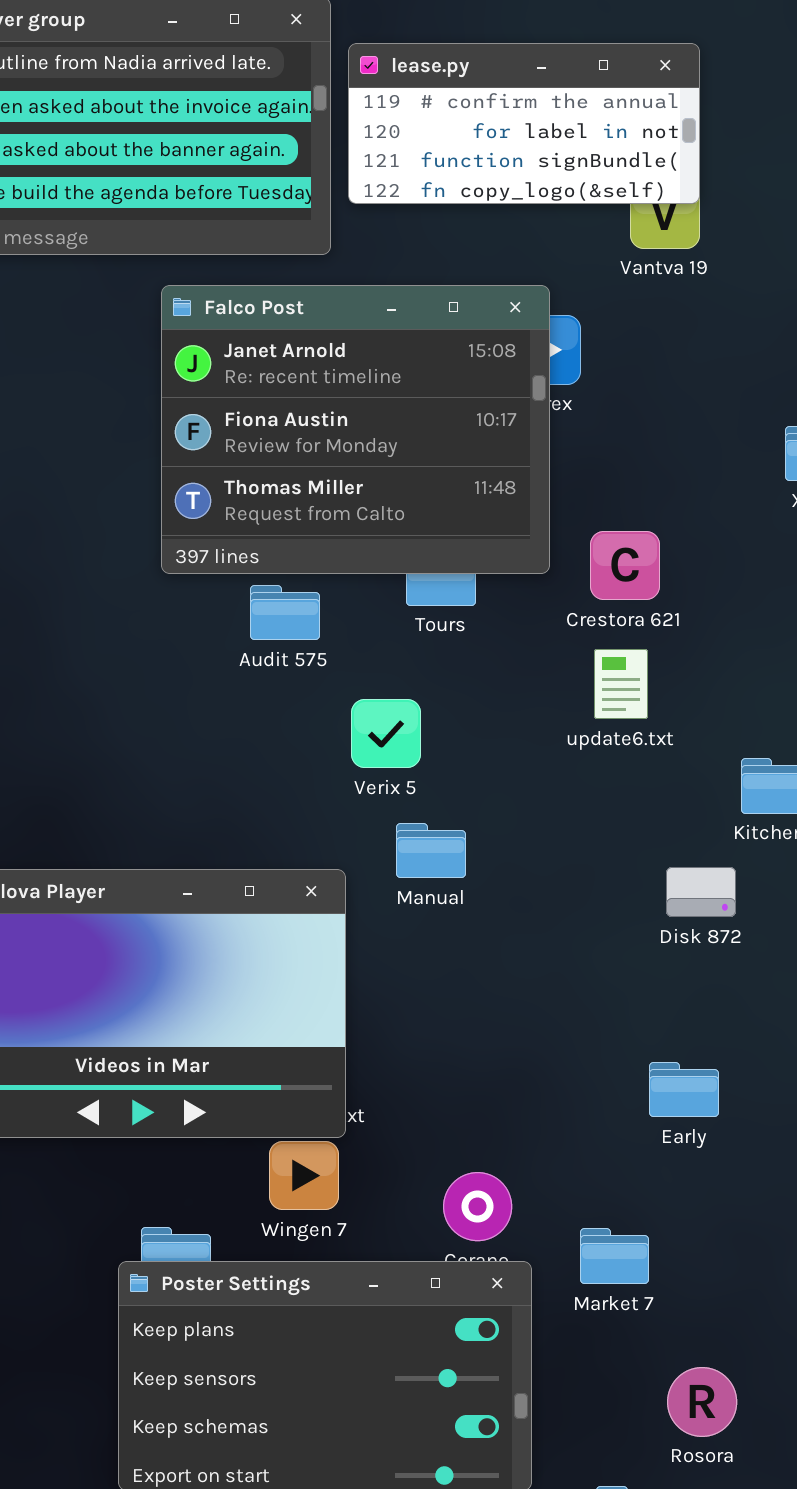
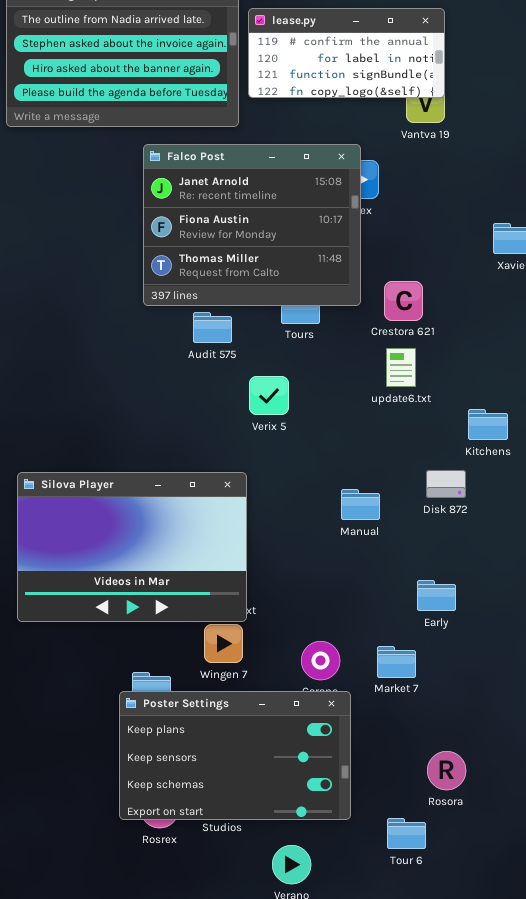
Manual: [396,823,466,878] -> [341,489,380,520], moved
Market 7: [580,1228,649,1284] -> [377,646,416,678], moved

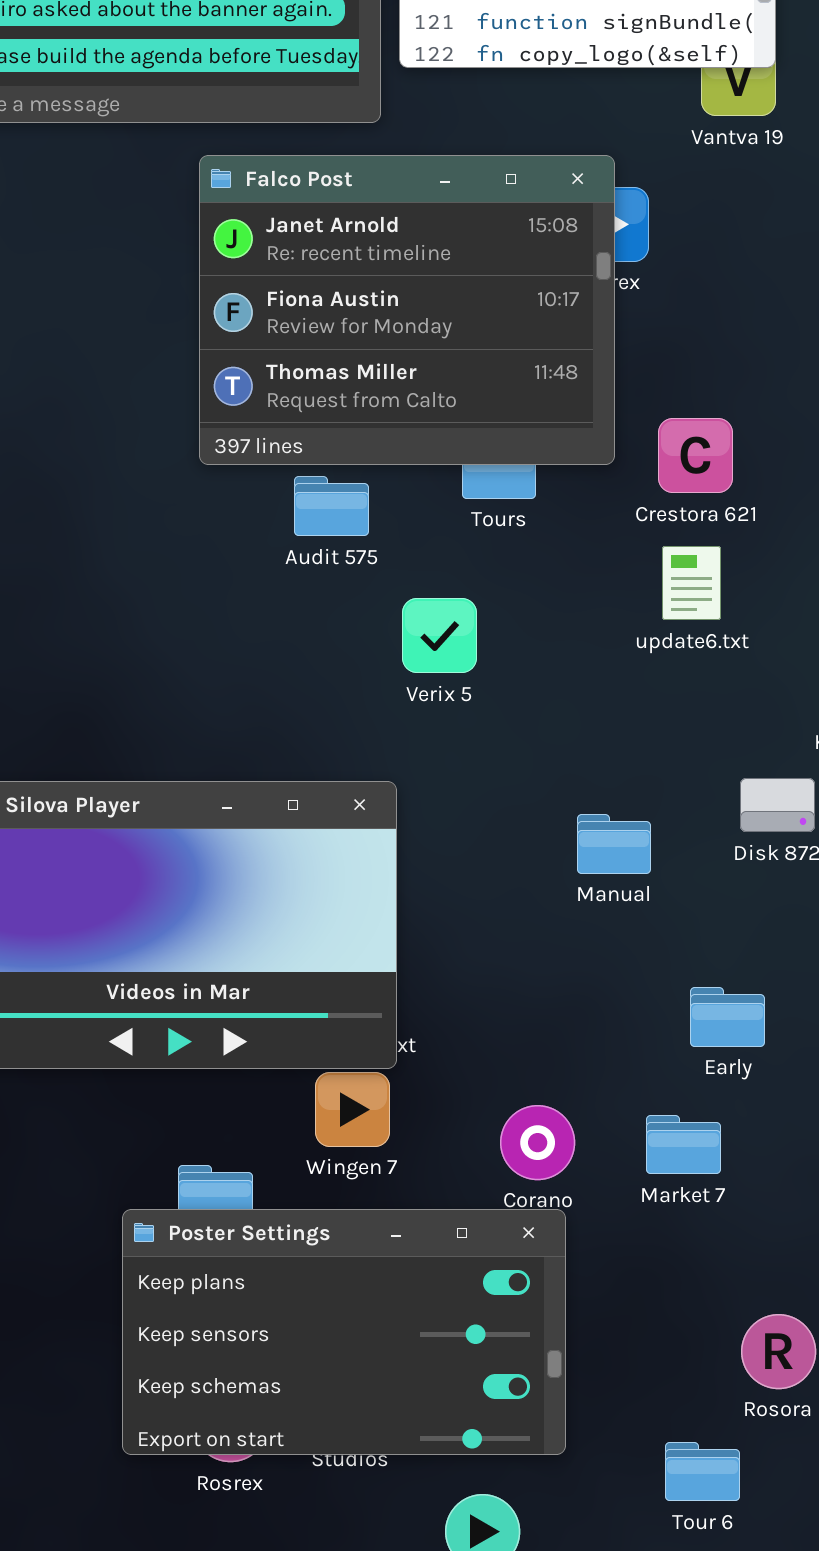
Early: [417,580,456,611] -> [690,987,765,1047], moved
Poster Settings: [119,691,351,820] -> [122,1209,566,1455], moved

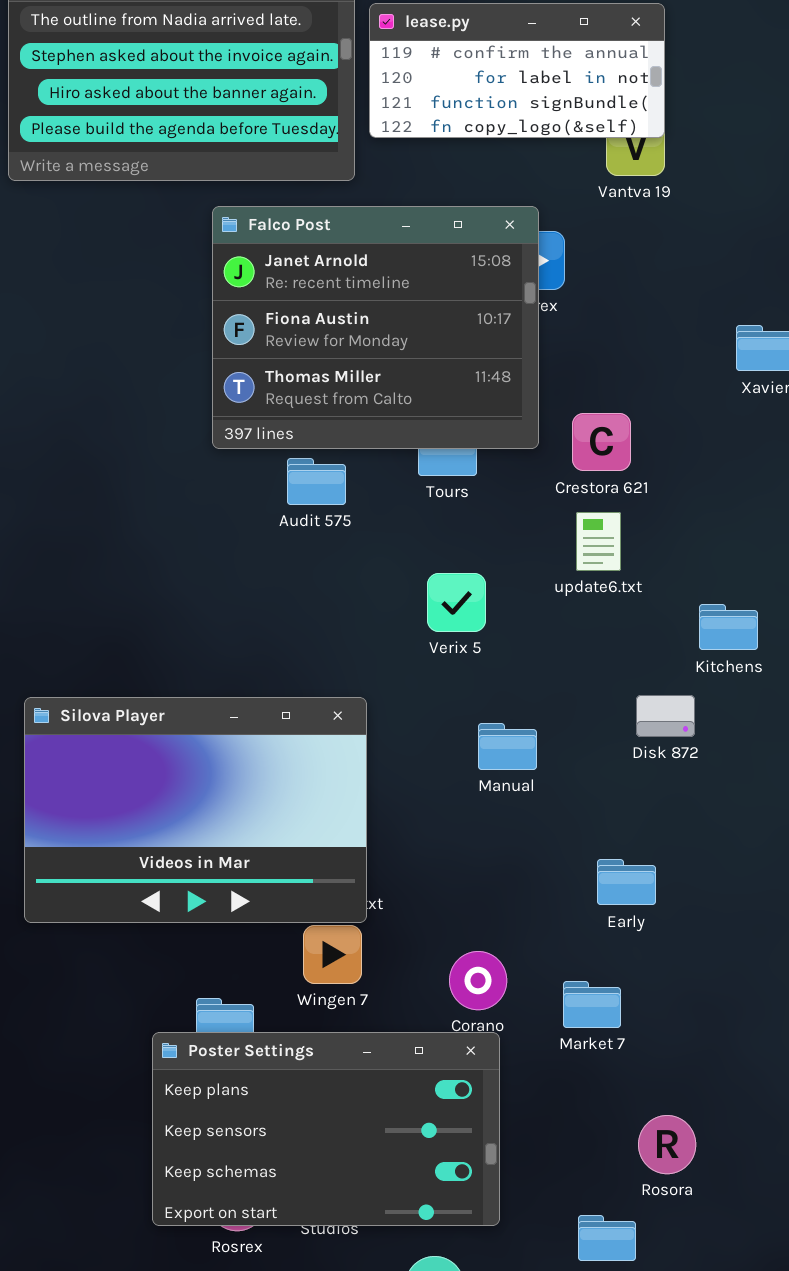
Verix 5: [402,598,477,673] -> [427,573,486,632], moved
Manual: [577,814,651,874] -> [478,723,537,770], moved
Market 7: [646,1115,721,1174] -> [563,981,621,1028], moved

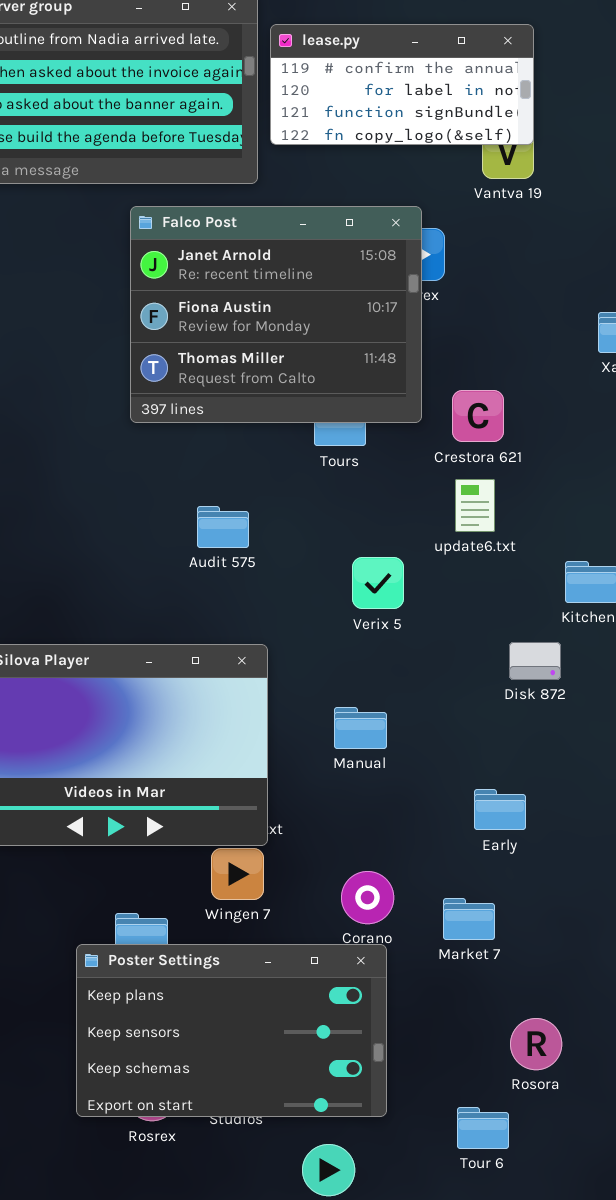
Audit 575: [287,458,346,505] -> [197,506,249,548], moved
Verix 5: [427,573,486,632] -> [352,557,404,609], moved
Manual: [478,723,537,770] -> [334,707,387,749], moved

